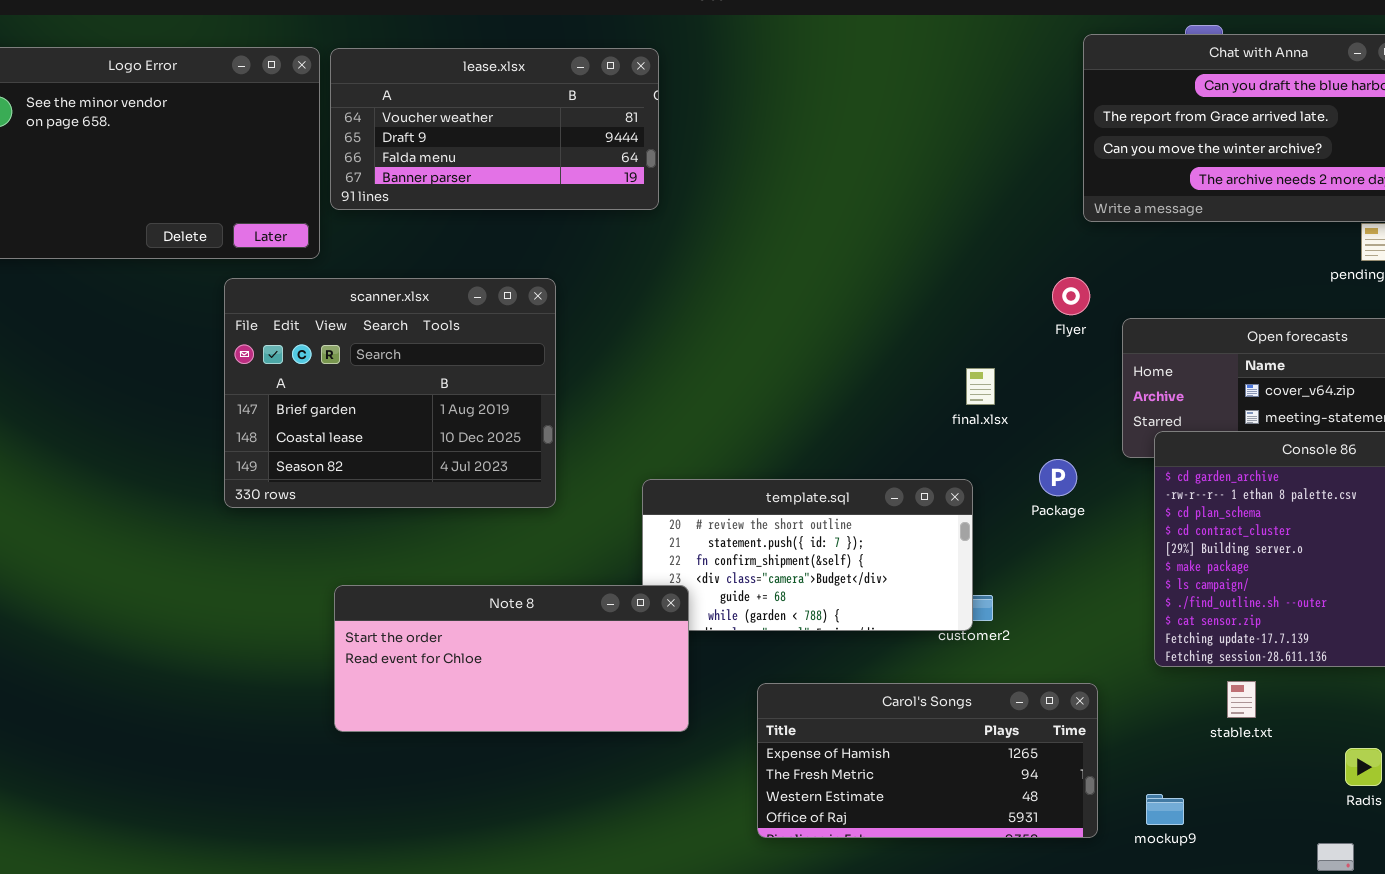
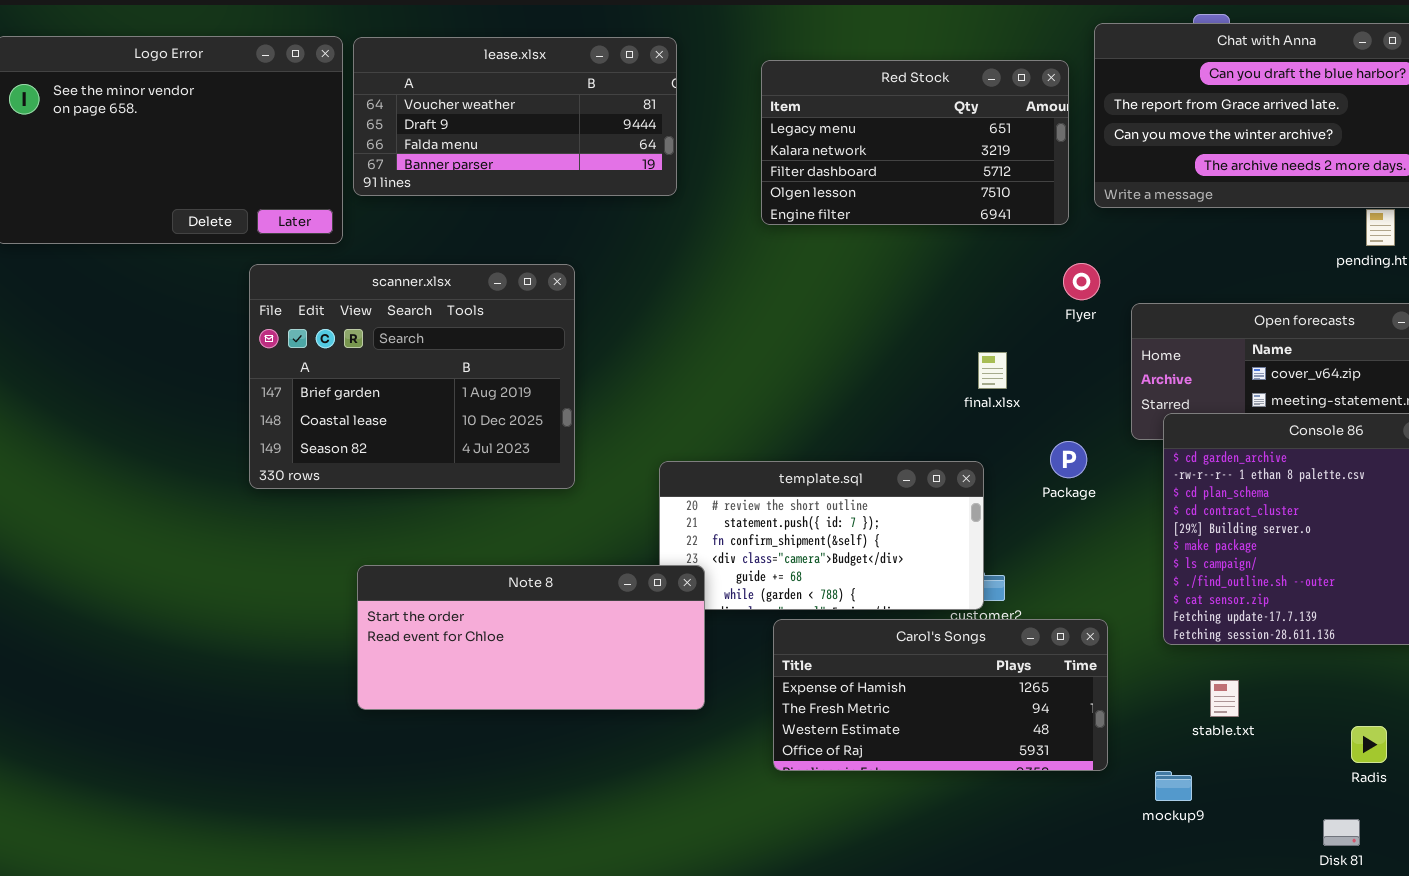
Red Stock: none -> [761,60,1069,225], opened
stable.txt: [1227,681,1256,718] -> [1210,680,1239,717], moved
Carol's Songs: [757,683,1098,838] -> [773,619,1108,771], moved

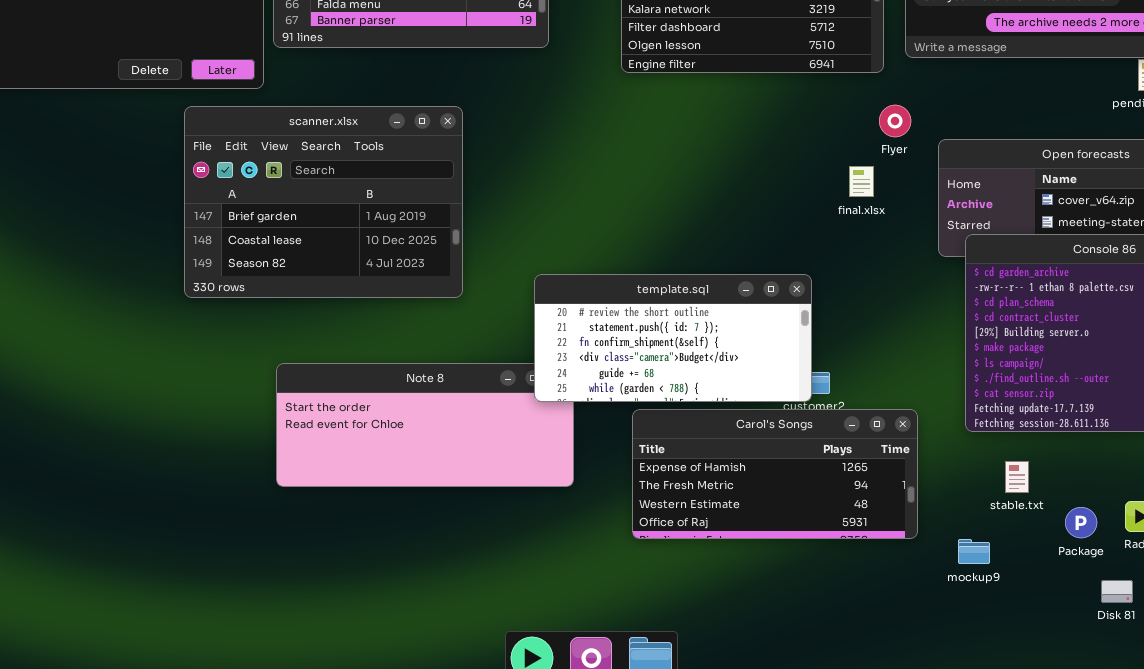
final.xlsx: [978,352,1007,389] -> [849,166,874,197], moved
Package: [1050,441,1087,478] -> [1065,507,1097,538], moved
template.sql: [659,461,984,610] -> [534,274,812,402], raised

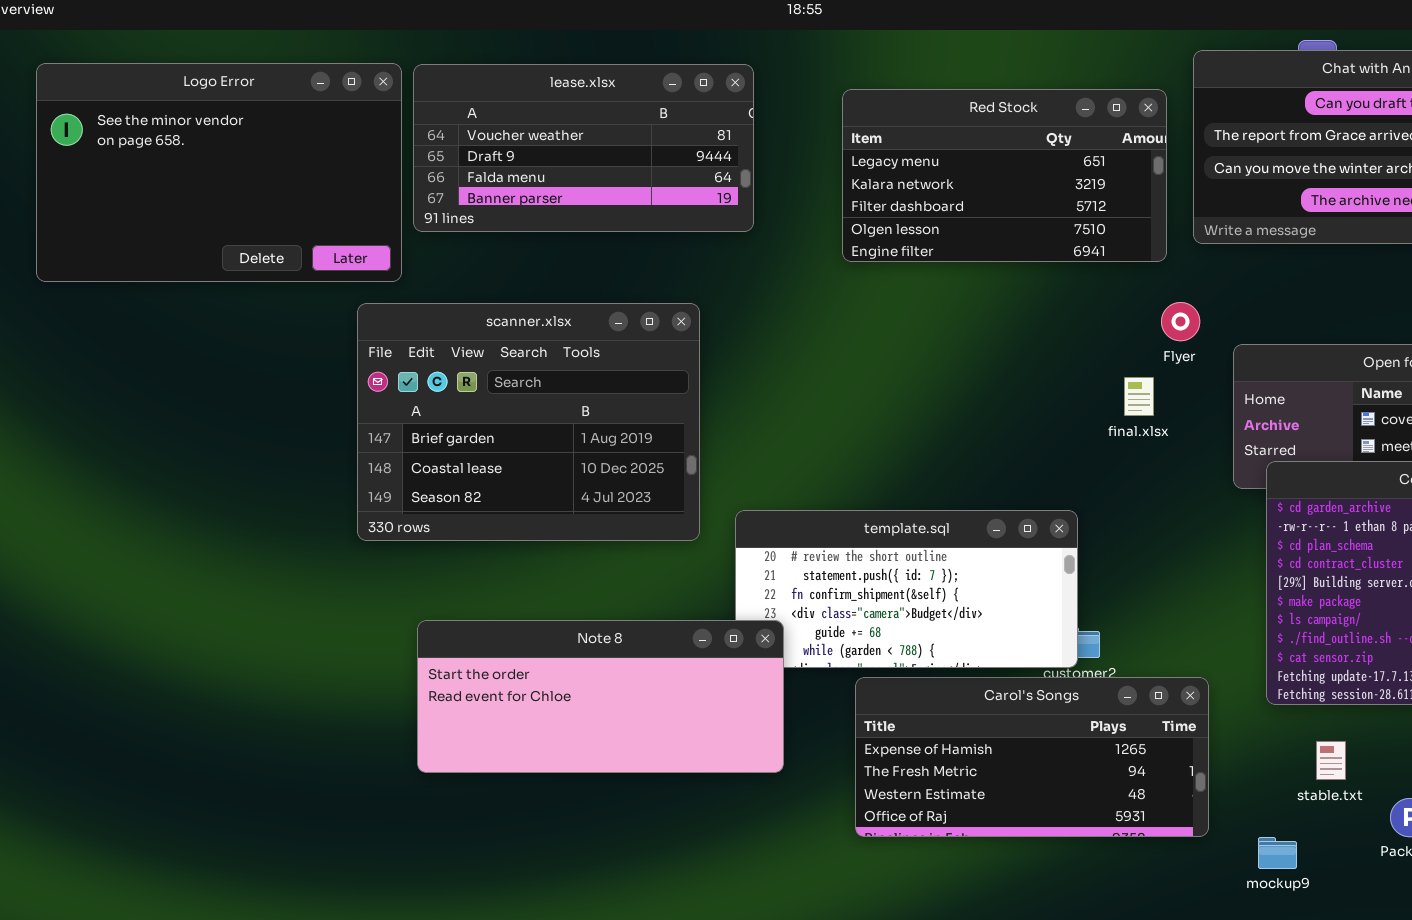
scanner.xlsx: [184,106,463,298] -> [357,303,700,541], moved
Note 8: [276,363,574,487] -> [417,620,784,773], raised

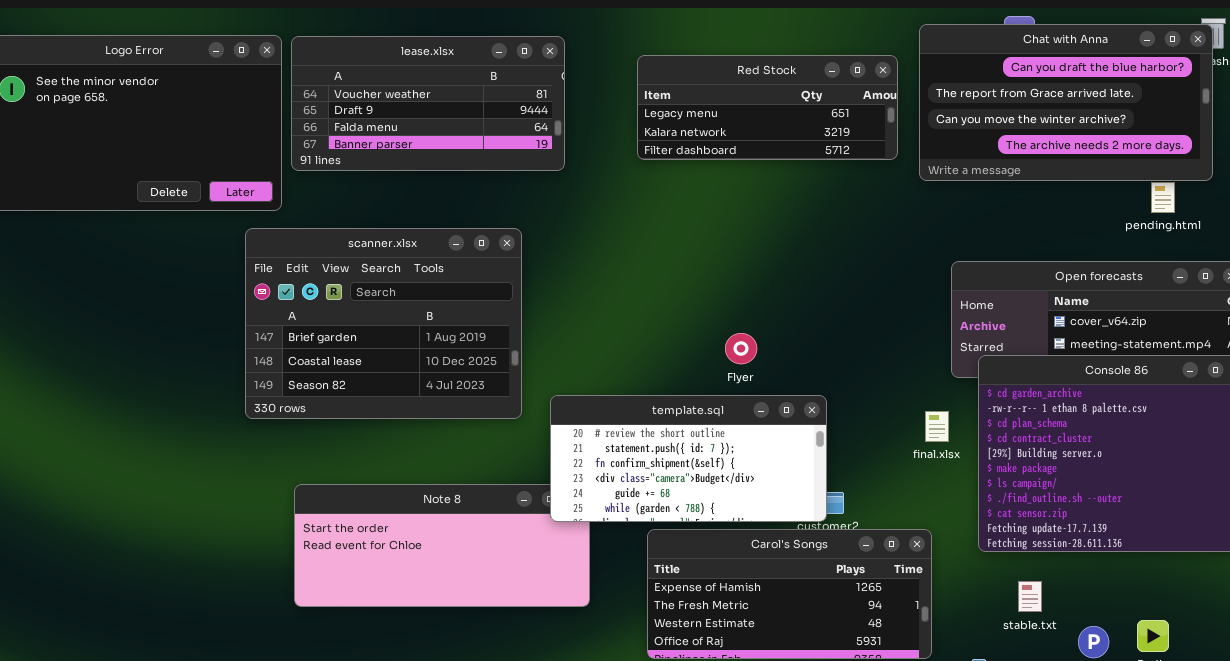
Red Stock: [842,89,1167,262] -> [637,55,898,160], resized
Flyer: [1161,302,1200,341] -> [725,333,757,364], moved
final.xlsx: [1124,377,1154,416] -> [925,411,949,442], moved
template.sql: [735,510,1078,668] -> [550,395,827,522], raised

